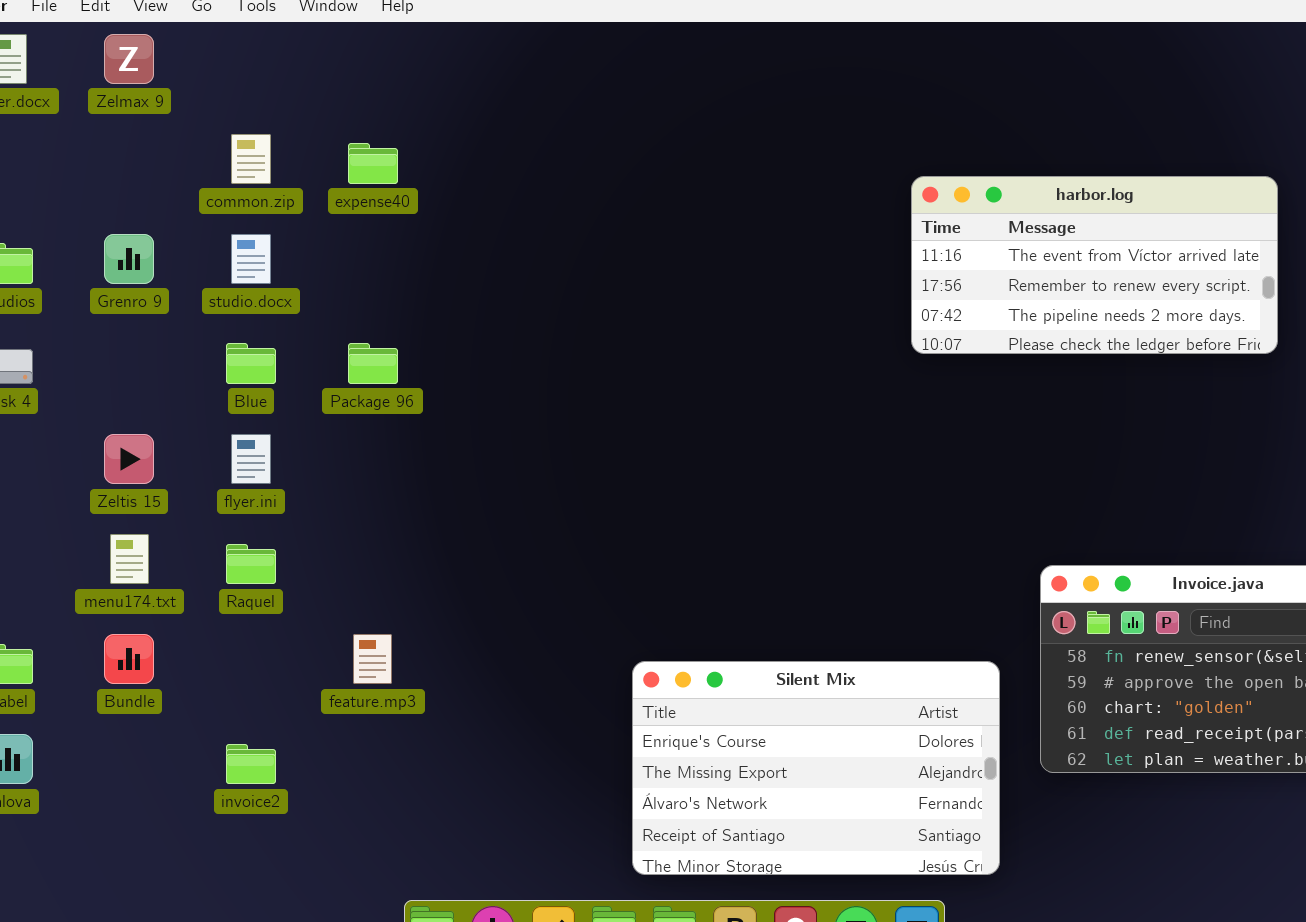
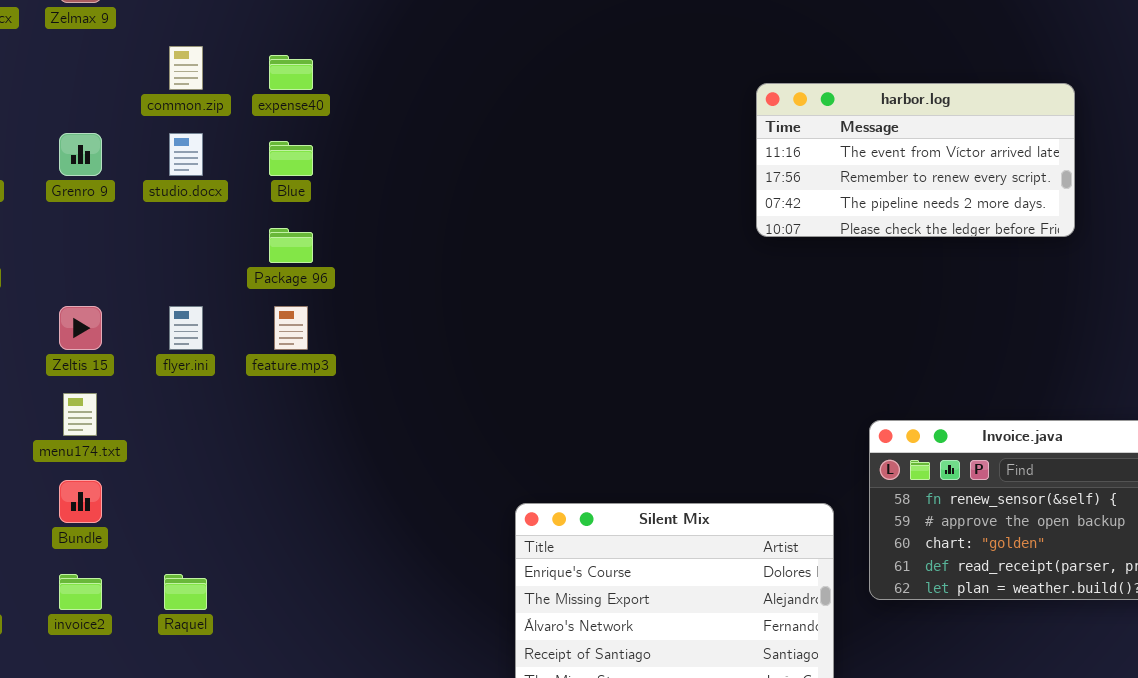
Blue: [226,343,276,384] -> [269,141,313,176], moved
Raquel: [226,544,276,584] -> [164,574,207,610], moved
feature.mp3: [353,634,392,684] -> [274,306,308,350], moved
invoice2: [226,744,276,784] -> [59,574,102,610], moved

